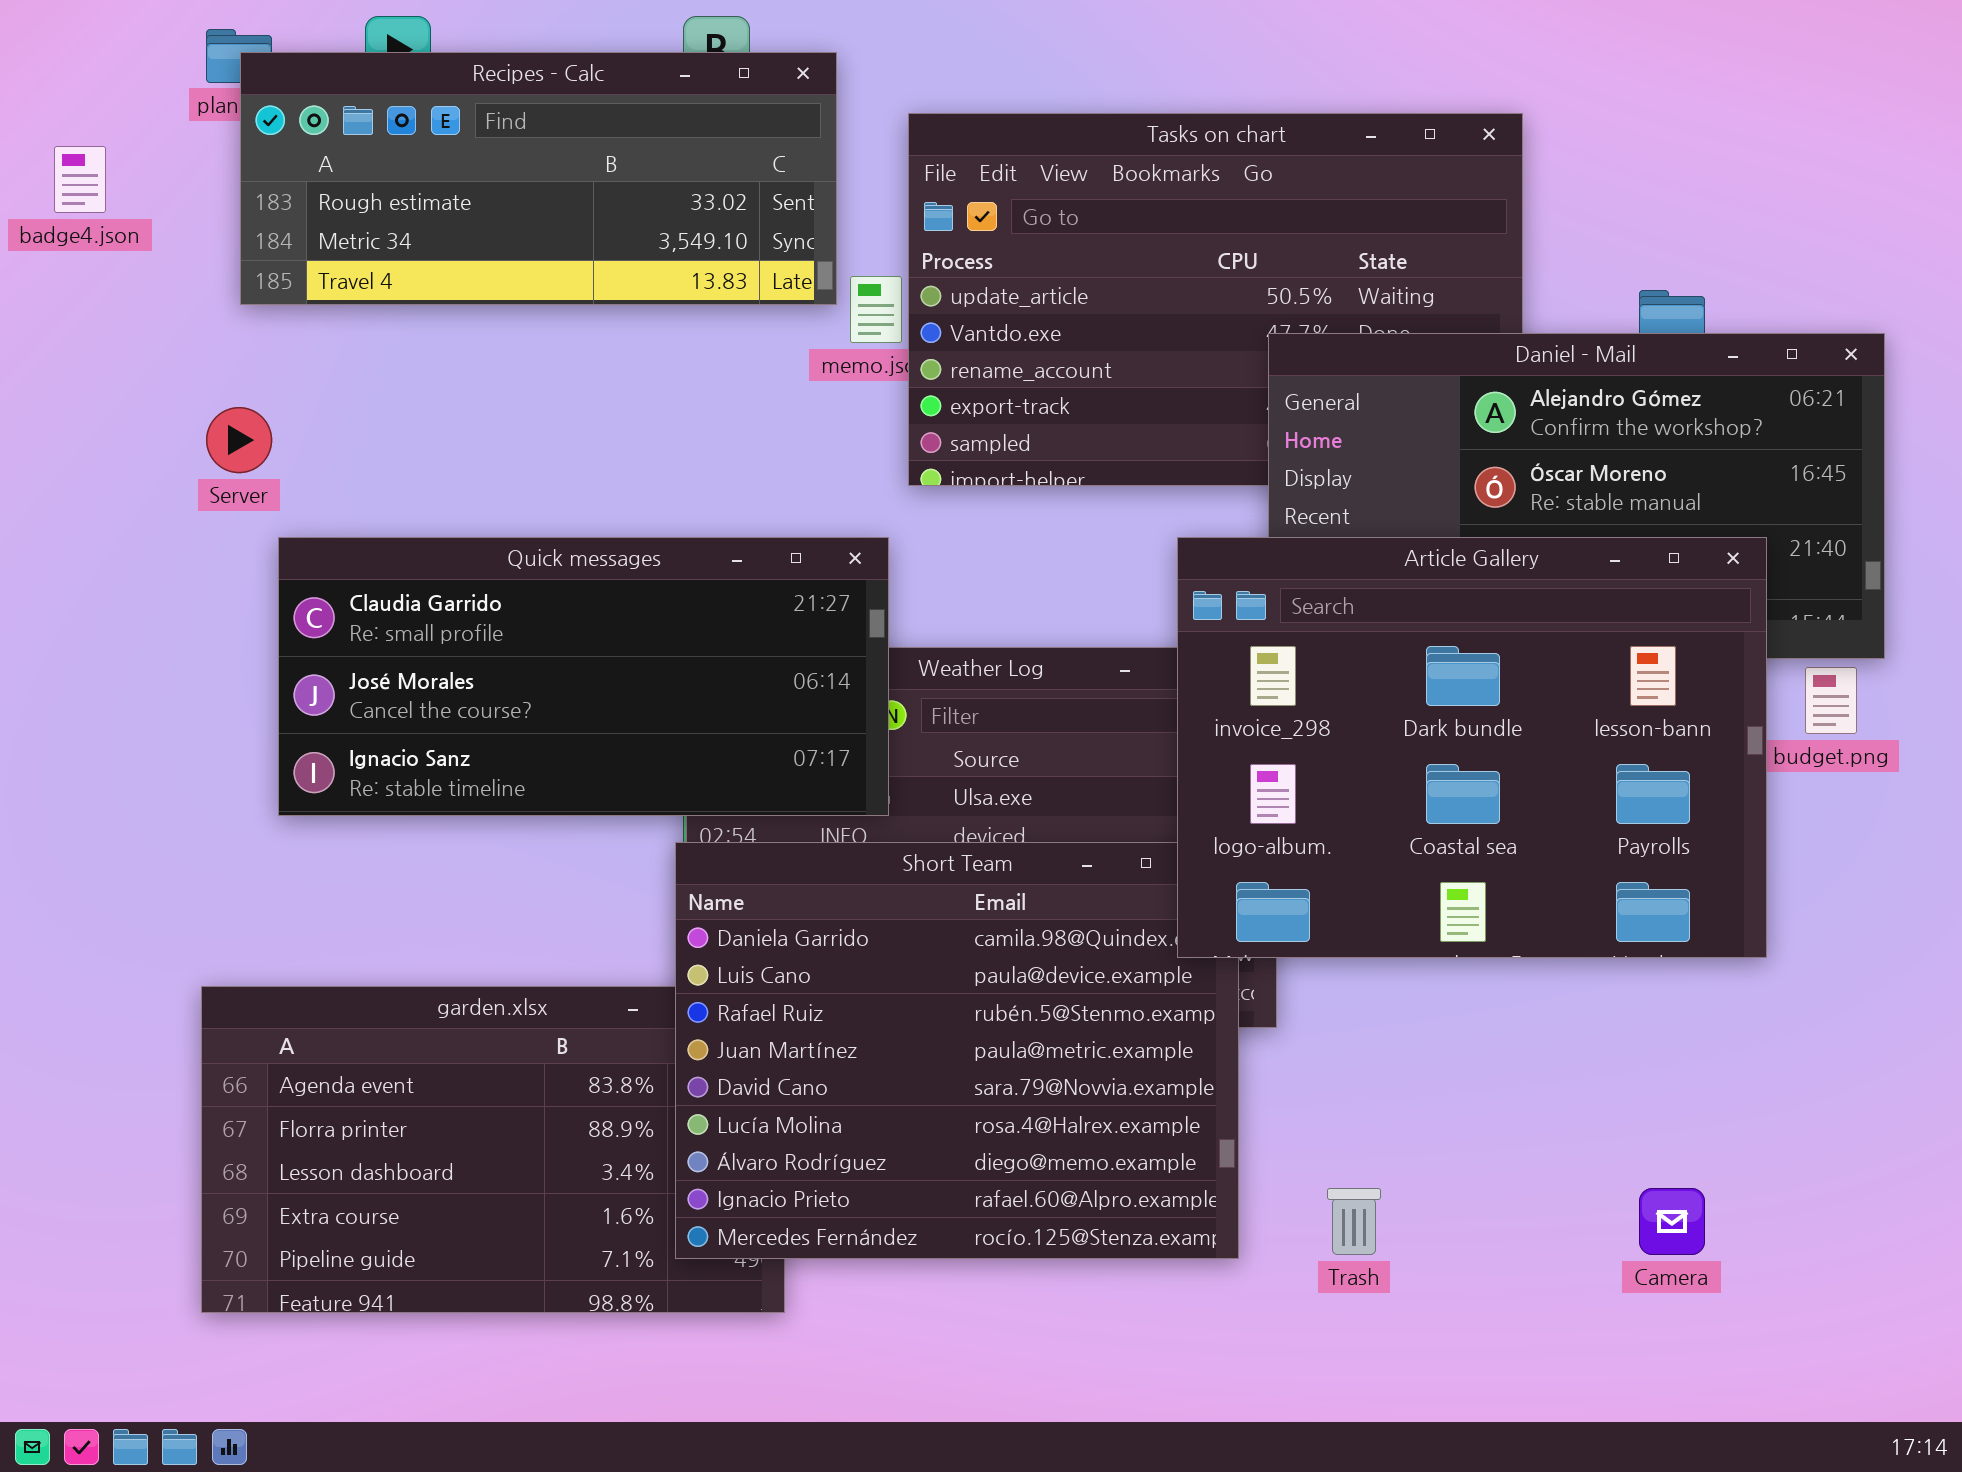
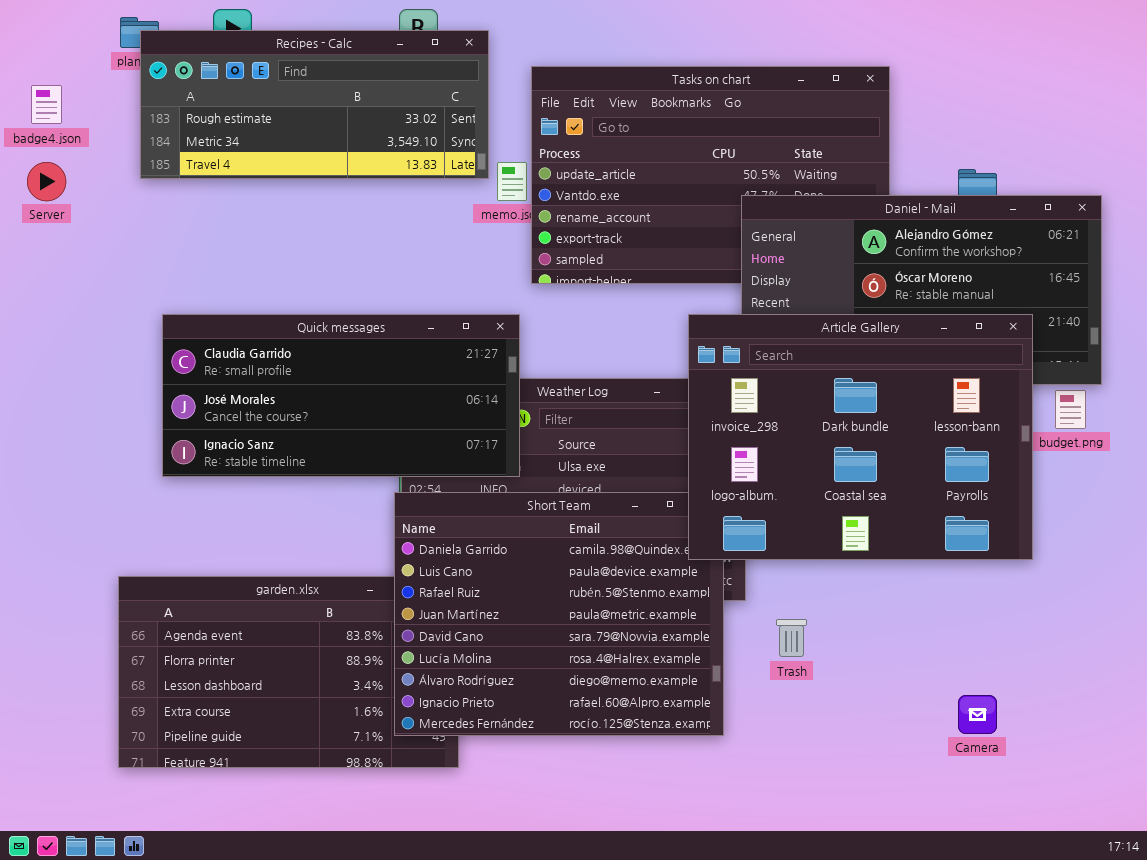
Server: [206,407,272,473] -> [27,162,66,201], moved
Trash: [1327,1188,1381,1255] -> [776,619,807,657], moved

